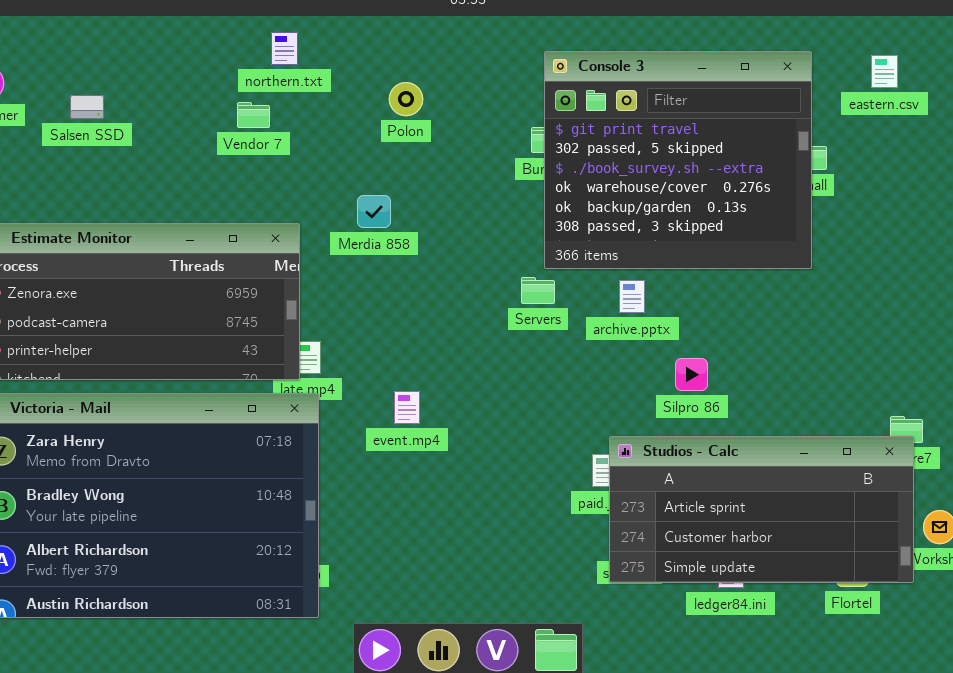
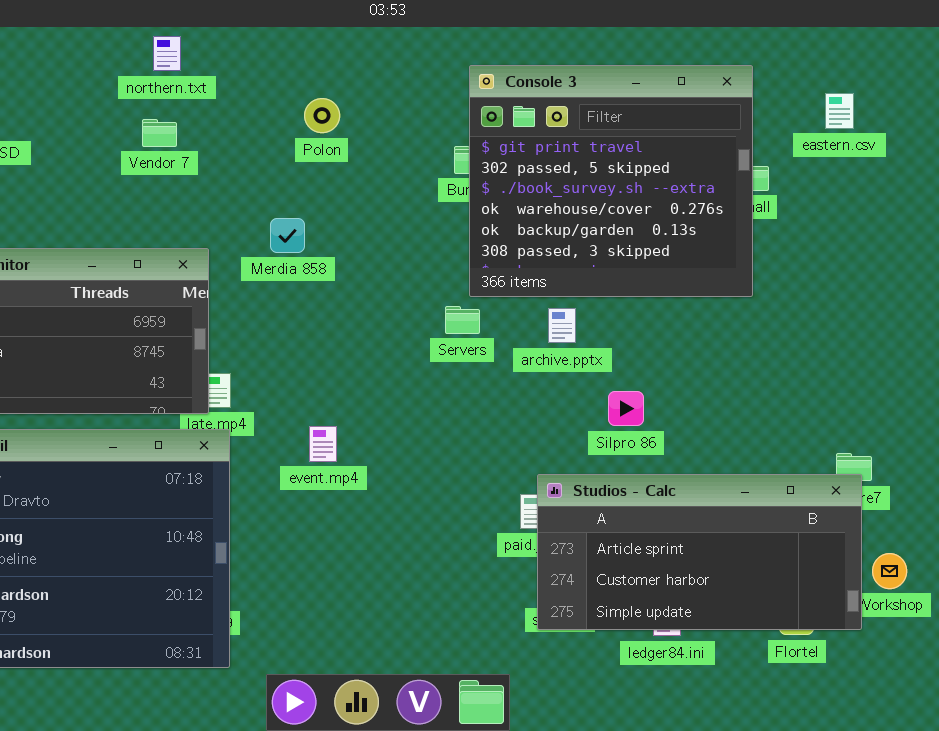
northern.txt: [271,32,298,65] -> [153,36,181,71], moved
eastern.csv: [871,55,898,88] -> [825,93,854,129], moved

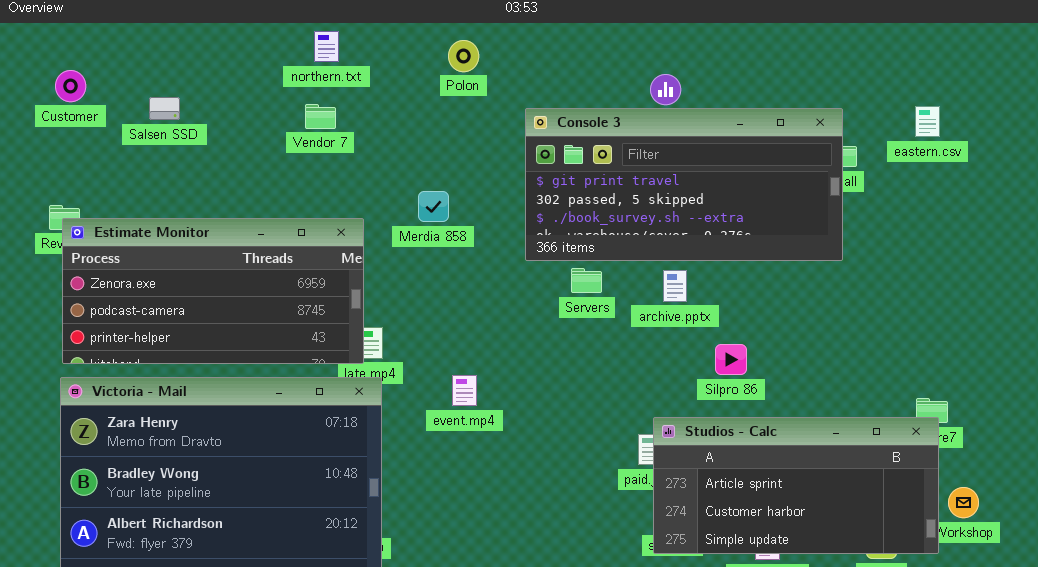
Console 3: [469,65,753,297] -> [525,108,843,261], resized
eastern.csv: [825,93,854,129] -> [915,106,940,137], moved
Polon: [304,98,340,133] -> [448,40,479,72], moved

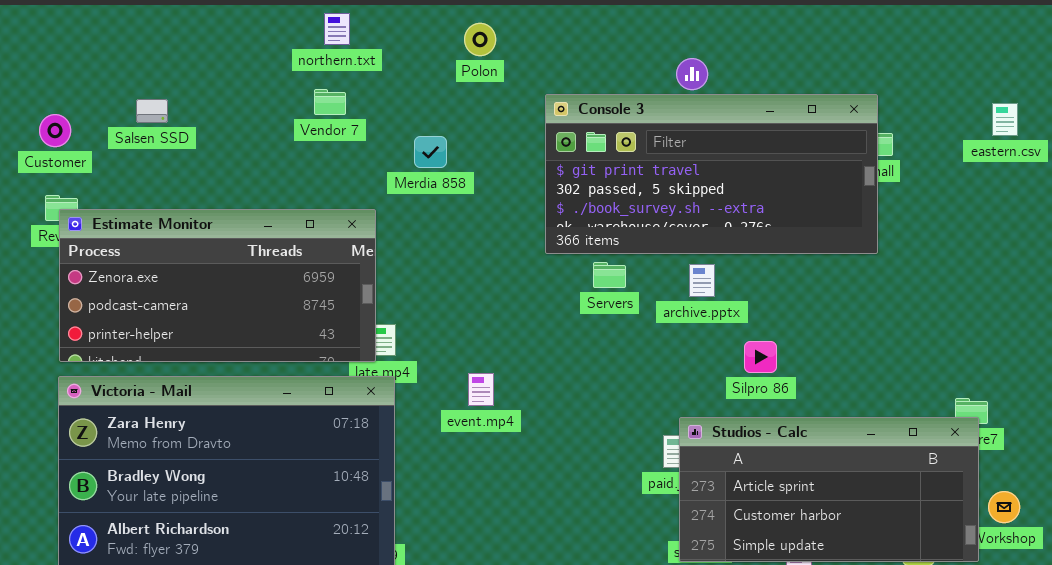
Customer: [55,70,86,102] -> [39,114,71,147], moved
Salsen SSD: [149,97,180,120] -> [136,99,168,123], moved
eastern.csv: [915,106,940,137] -> [992,103,1018,136], moved
Merdia 858: [418,191,449,222] -> [414,136,447,168], moved

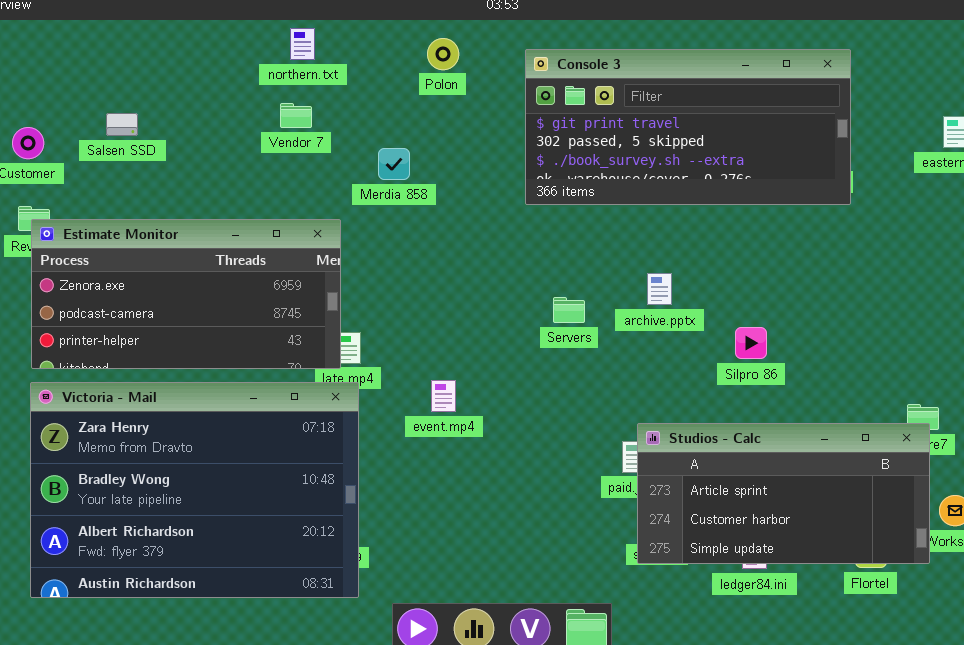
Console 3: [545,94,878,254] -> [525,49,851,205], moved
Servers: [593,262,626,288] -> [553,297,585,323], moved
Silpro 86: [744,341,777,373] -> [735,327,767,359], moved

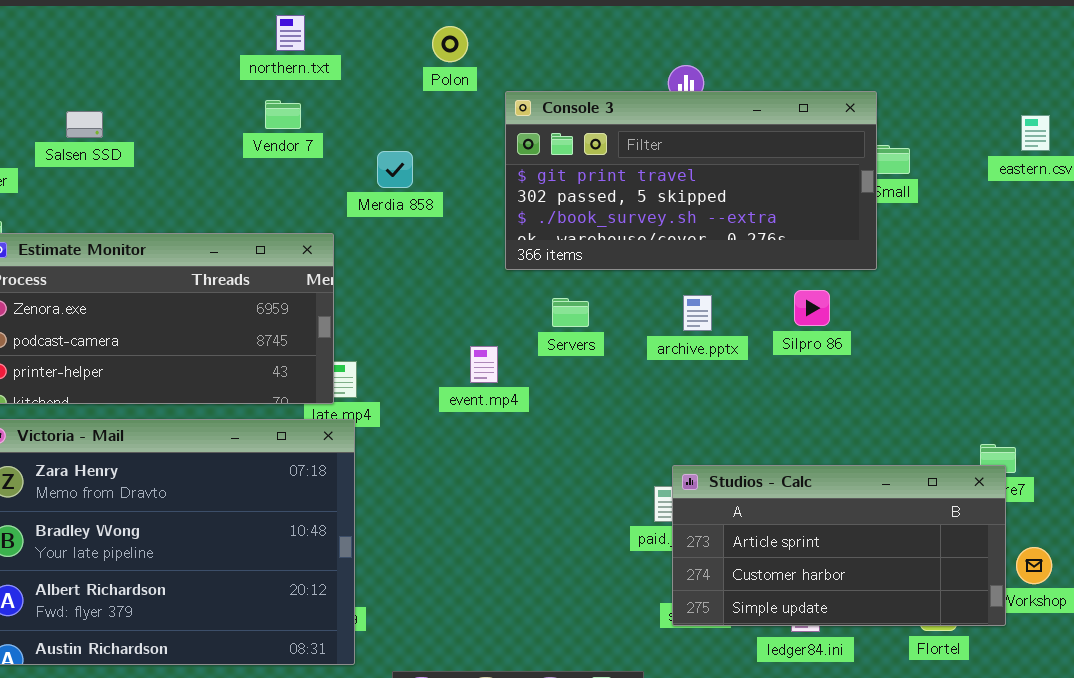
Console 3: [525,49,851,205] -> [505,91,877,270], moved
Servers: [553,297,585,323] -> [552,298,589,327], moved
Silpro 86: [735,327,767,359] -> [794,290,830,326], moved
event.mp4: [431,380,456,412] -> [470,346,498,383], moved

